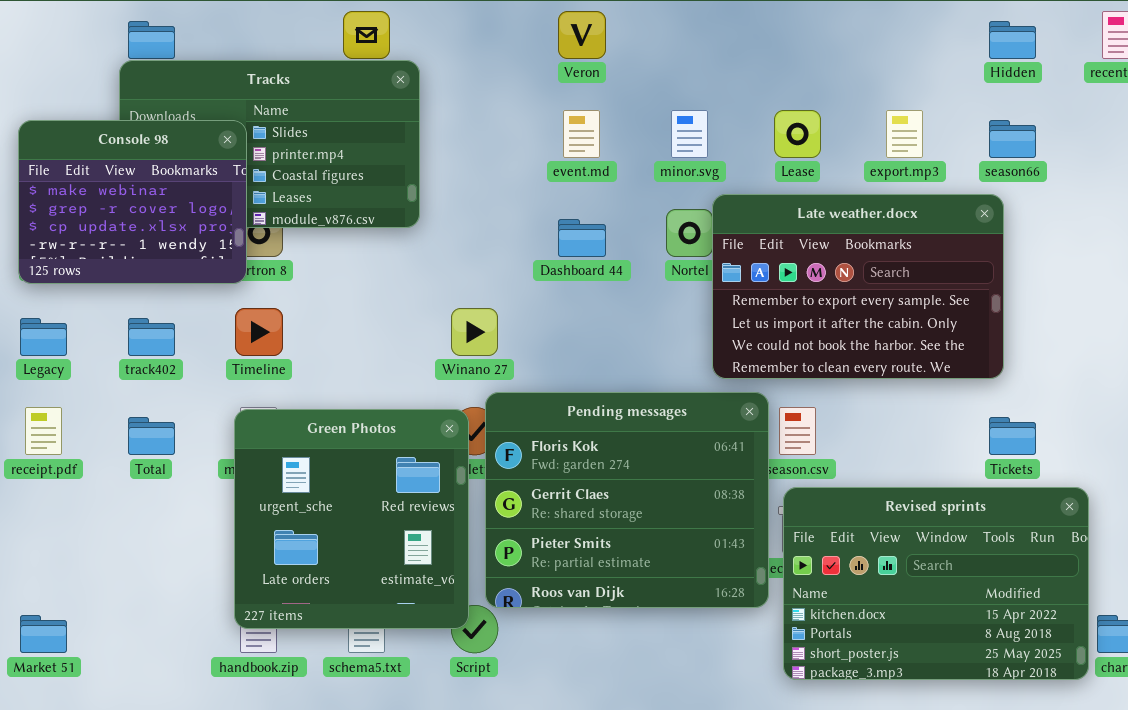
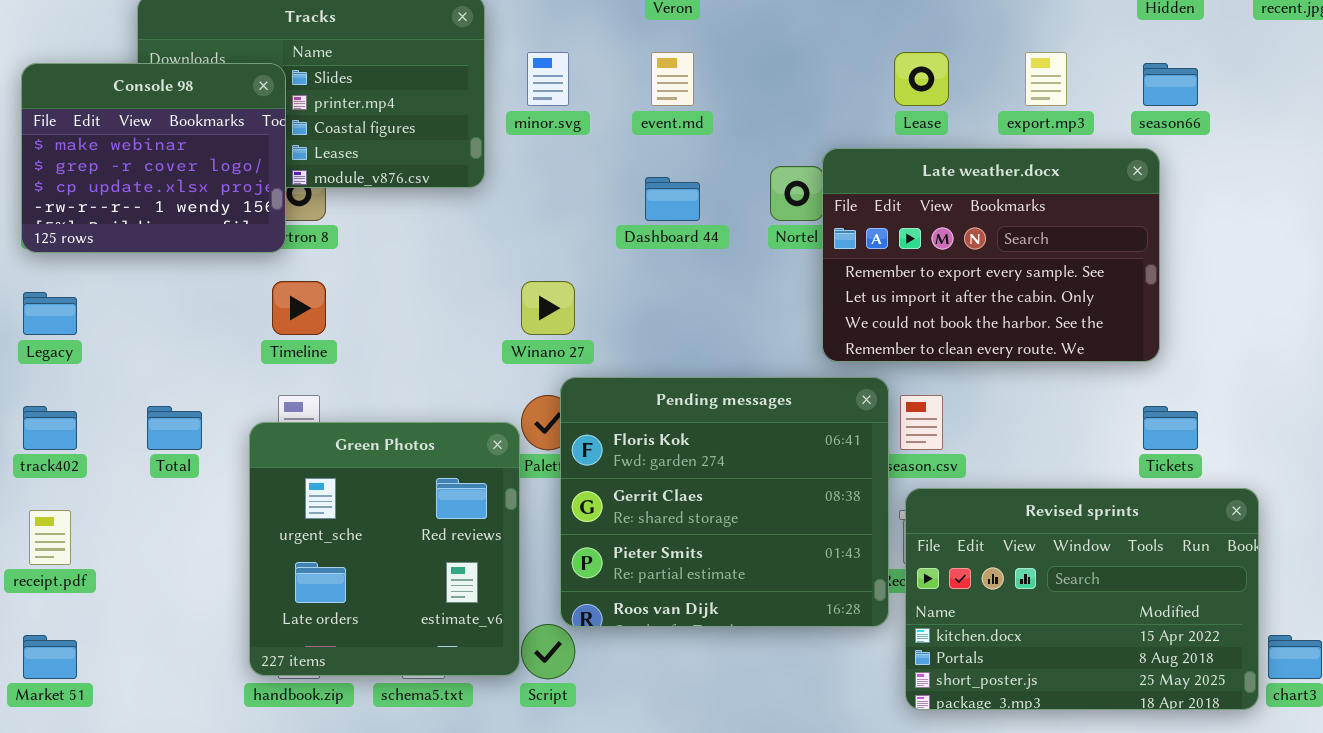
minor.svg: [671,110,708,158] -> [527,52,569,106], moved
track402: [128,318,175,356] -> [23,406,77,450], moved
receipt.pdf: [25,407,62,455] -> [29,510,71,565], moved
Green Photos: [234,409,469,629] -> [249,422,520,676], moved

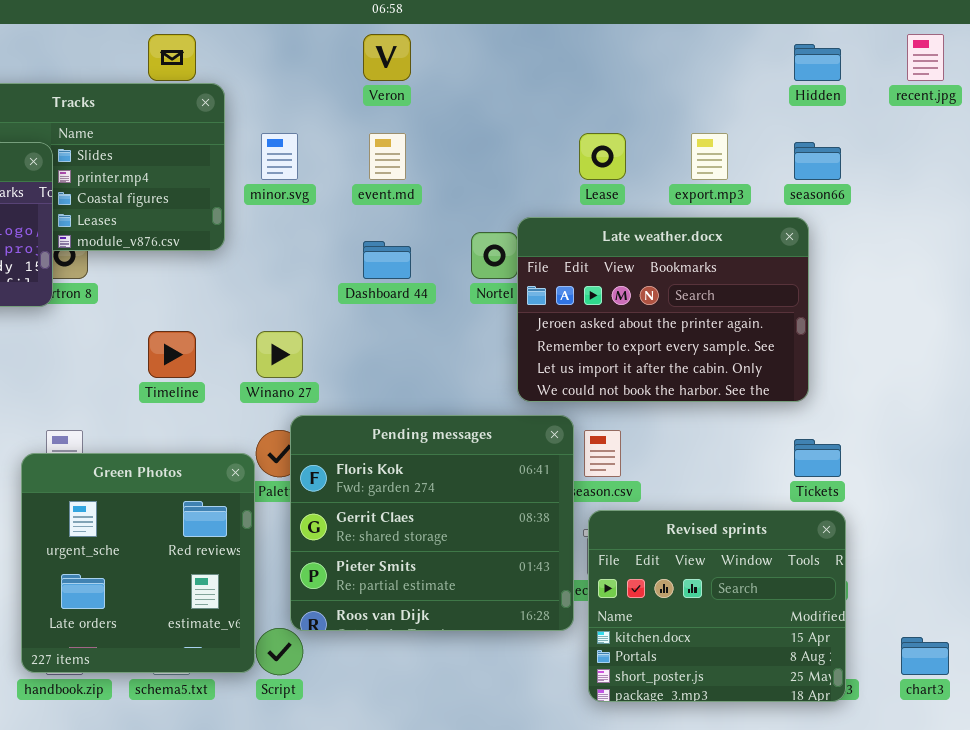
Late weather.docx: [822,148,1160,362] -> [517,217,809,402], scrolled up 1 row
Timeline: [272,281,326,335] -> [148,331,196,378], moved
Revised sprints: [905,488,1259,710] -> [588,510,846,702], resized

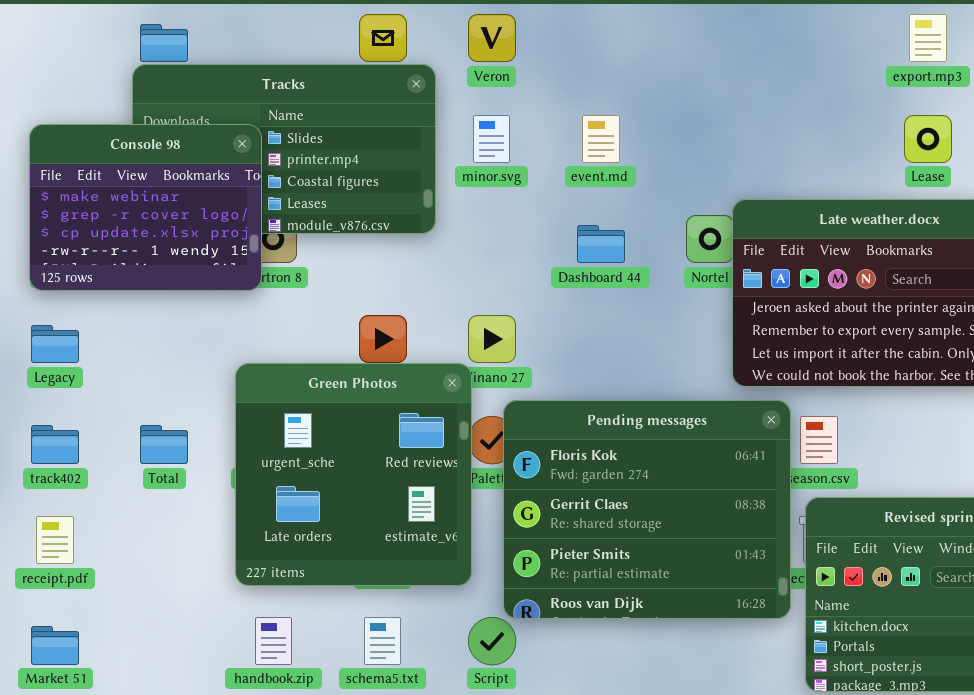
Veron: [363,34,411,81] -> [468,14,516,62], moved
Lease: [579,133,626,180] -> [904,115,952,163], moved
export.mp3: [691,133,728,180] -> [909,14,947,62], moved
Green Photos: [21,453,255,673] -> [235,363,472,586], moved

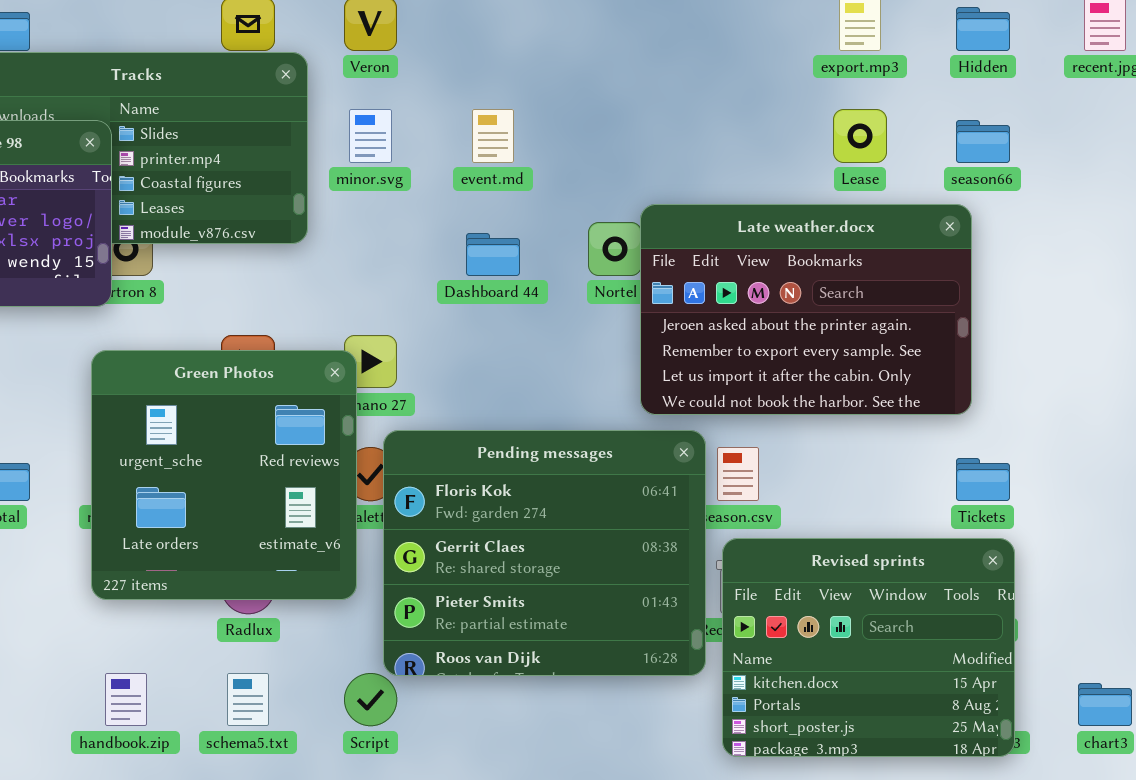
Green Photos: [235,363,472,586] -> [91,350,357,600], moved

